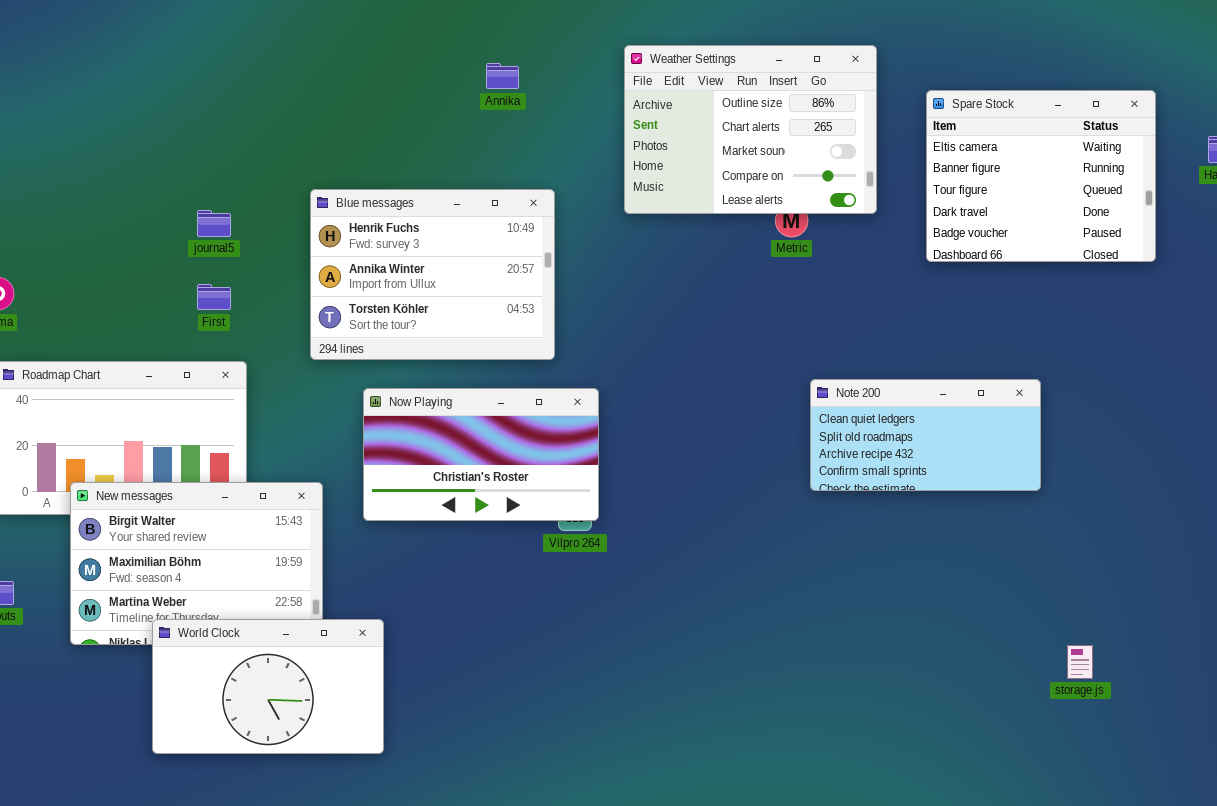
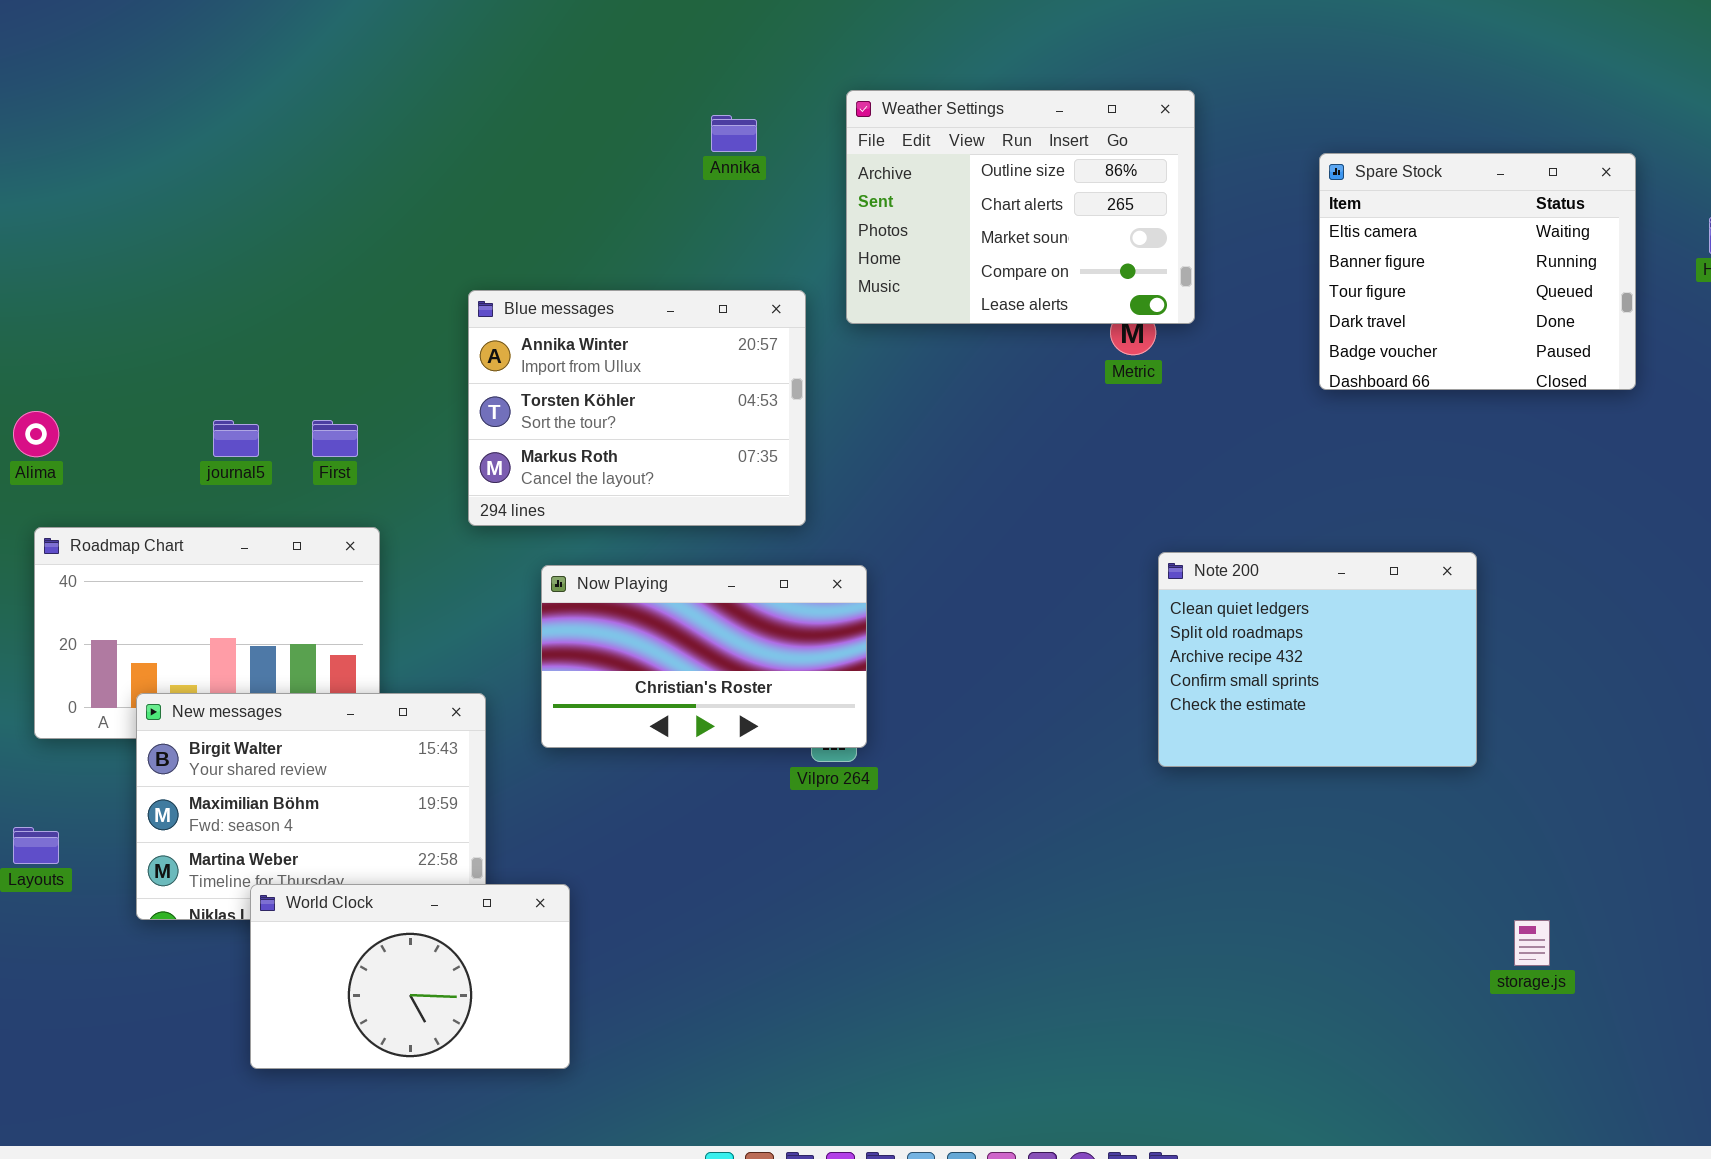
Weather Settings: [624,45,877,214] -> [846,90,1195,324], moved
Blue messages: [310,189,555,360] -> [468,290,806,526], scrolled down 1 row
journal5: [197,210,231,237] -> [213,420,259,457], moved
Note 200: [810,379,1041,491] -> [1158,552,1477,767], resized

